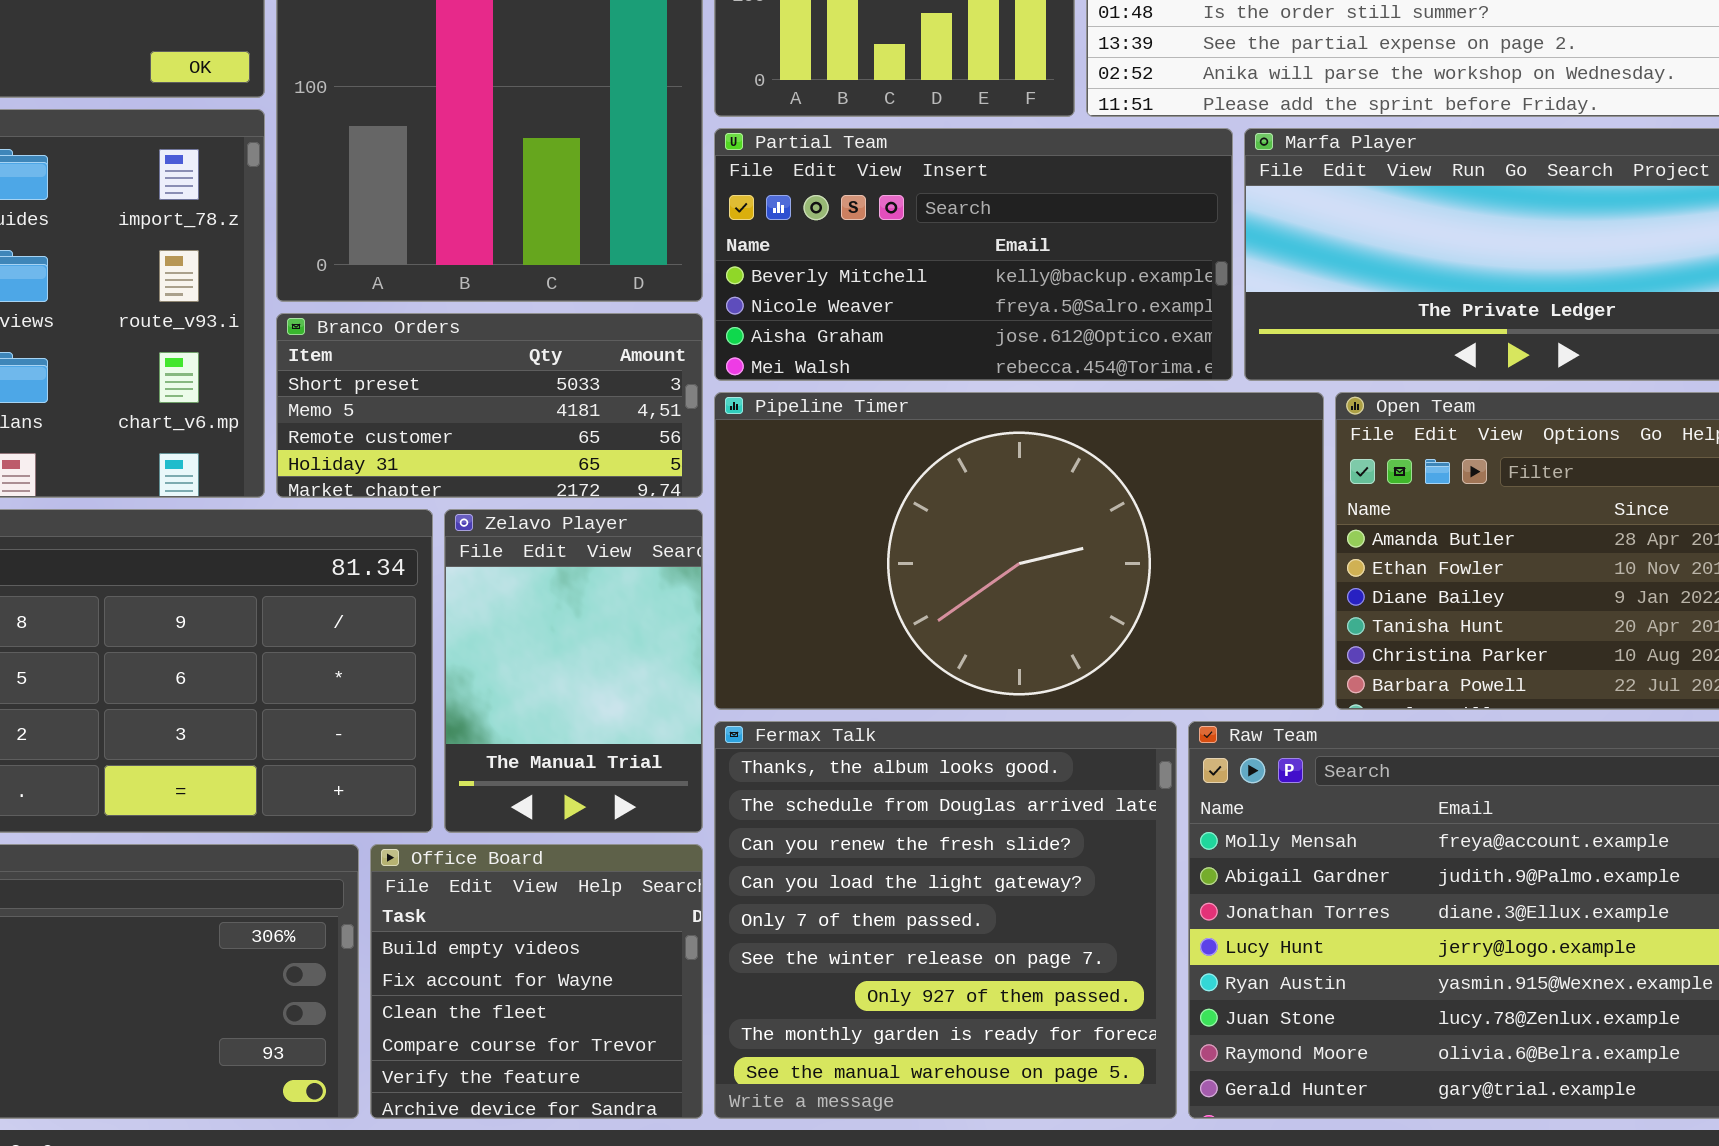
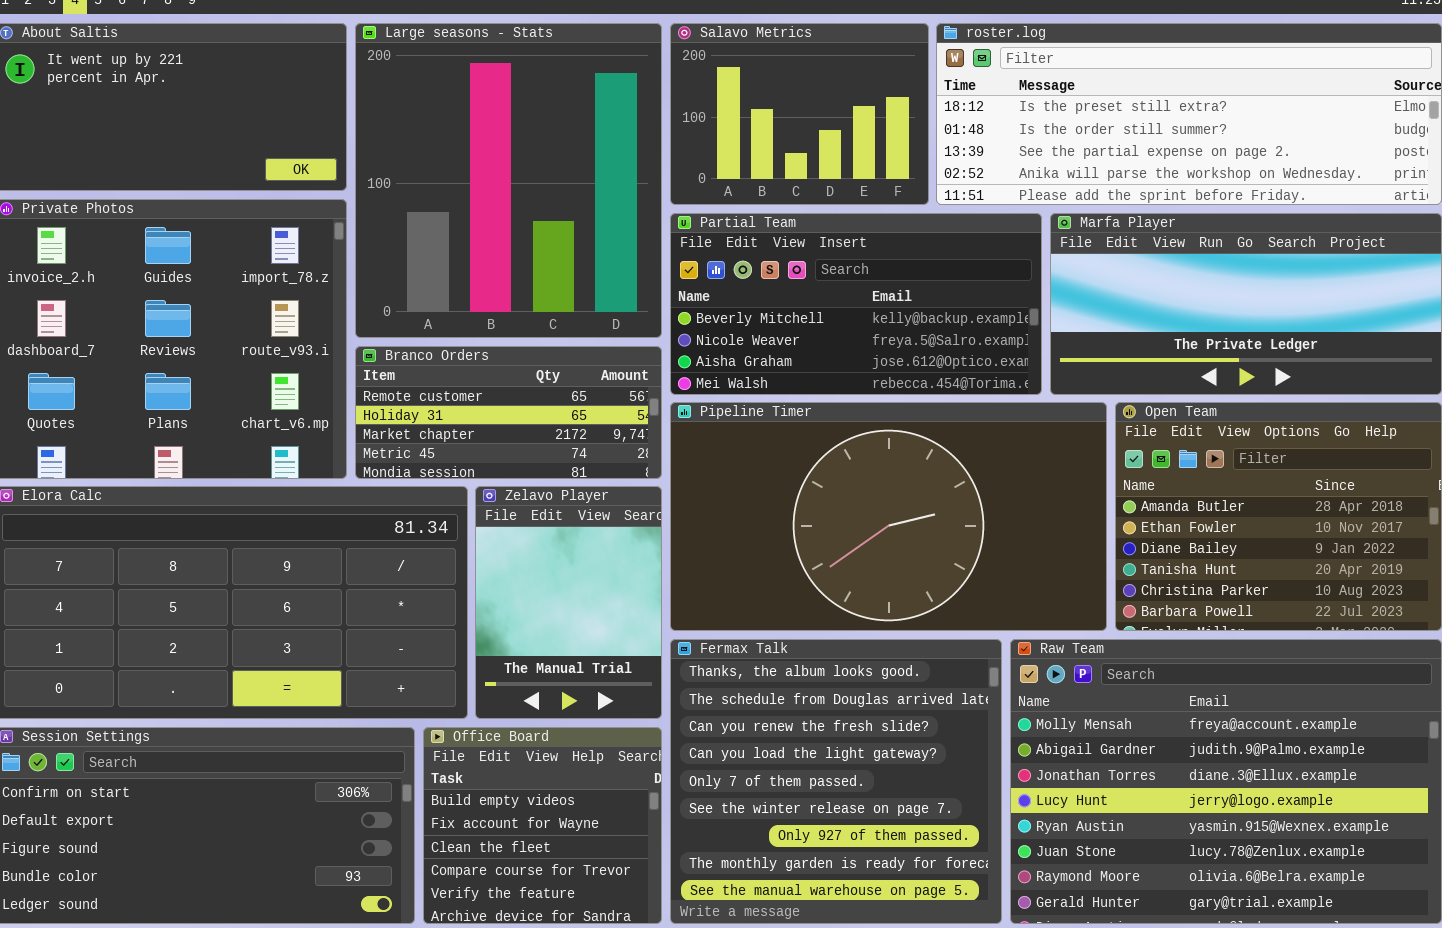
Branco Orders: [276,313,703,498] -> [355,346,662,479], scrolled down 2 rows

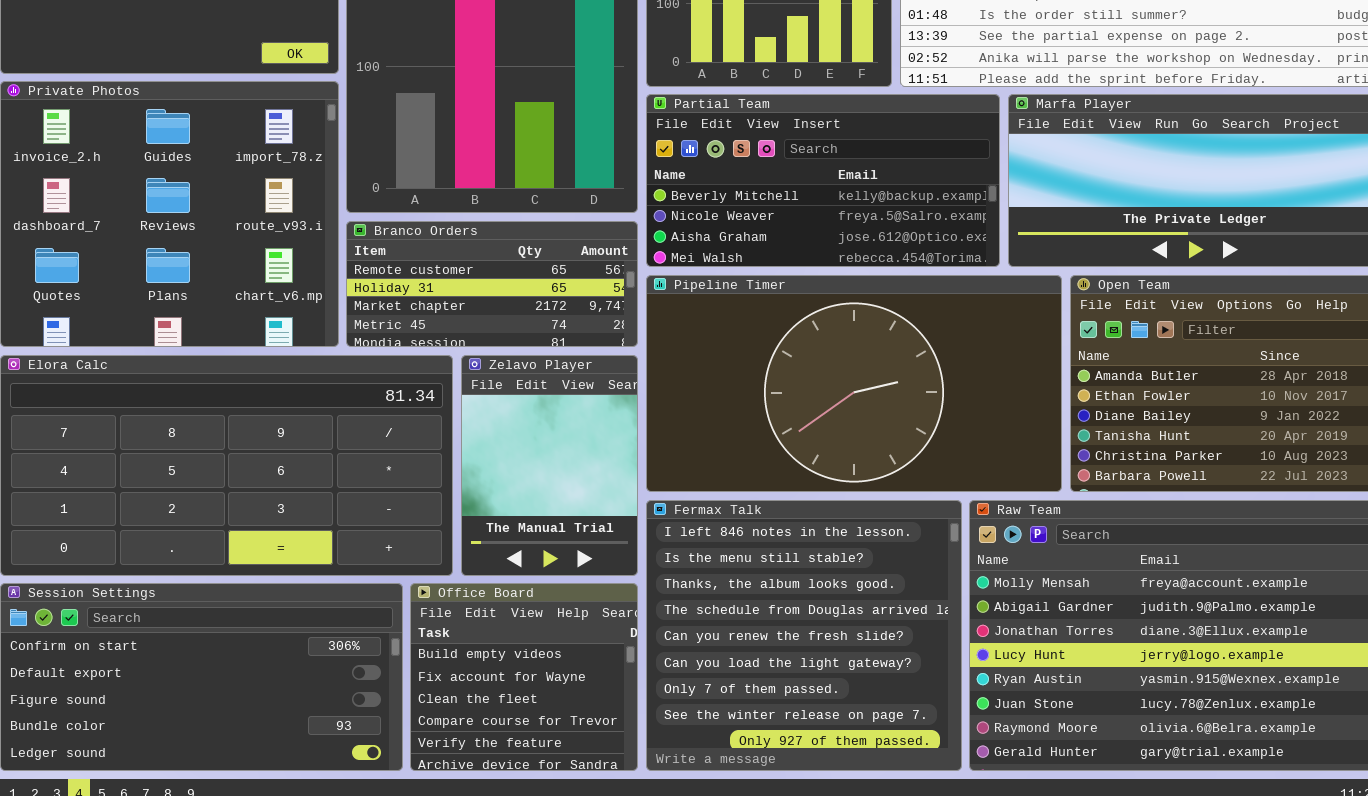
Fermax Talk: [670,639,1002,924] -> [646,500,962,771], scrolled up 2 rows

